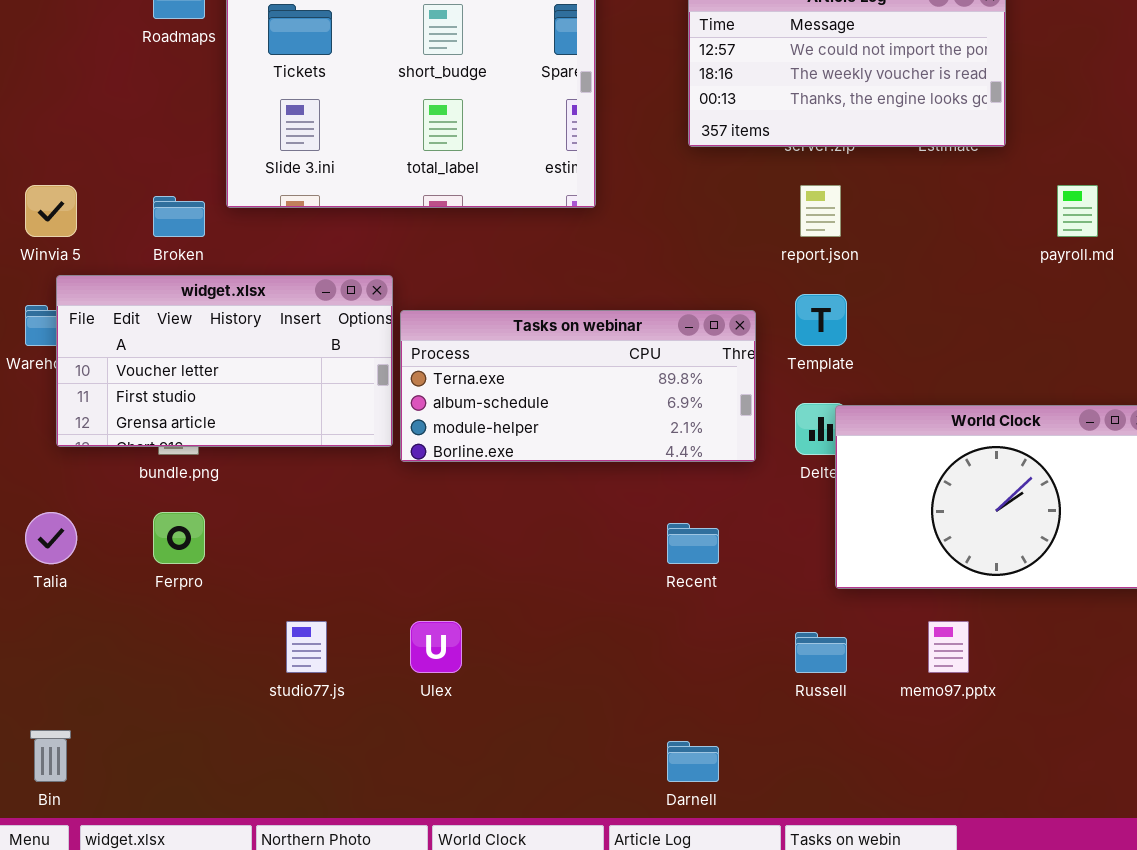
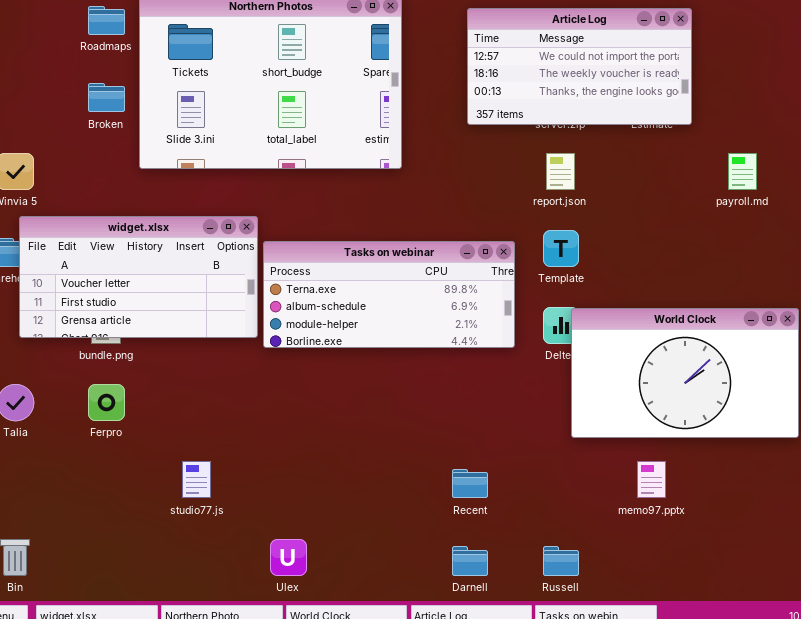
Broken: [153,196,205,237] -> [88,83,125,112], moved
Recent: [667,523,719,564] -> [452,469,488,498], moved
Ulex: [410,621,462,673] -> [270,539,307,576], moved
Russell: [795,632,847,673] -> [543,546,579,576], moved

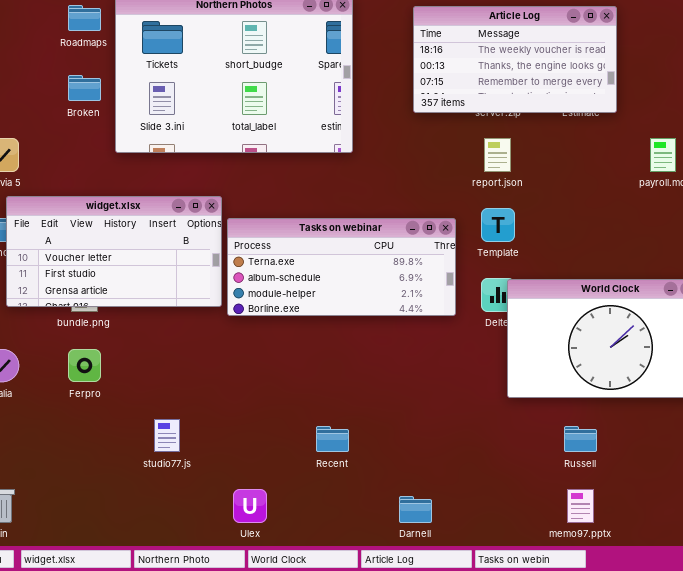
Article Log: [467,8,692,125] -> [413,6,617,113], scrolled down 1 row
memo97.pptx: [637,461,666,498] -> [567,489,594,523], moved
Recent: [452,469,488,498] -> [316,426,349,452], moved
Russell: [543,546,579,576] -> [564,426,597,452], moved

